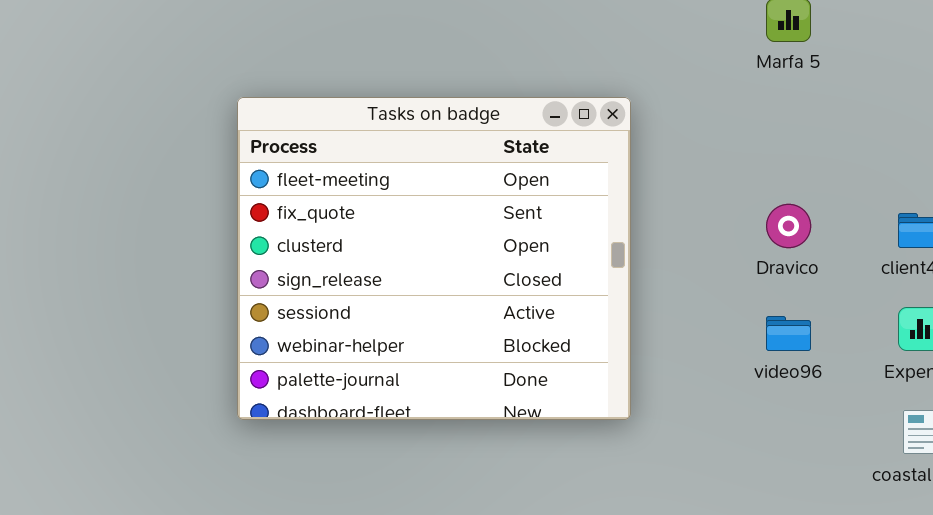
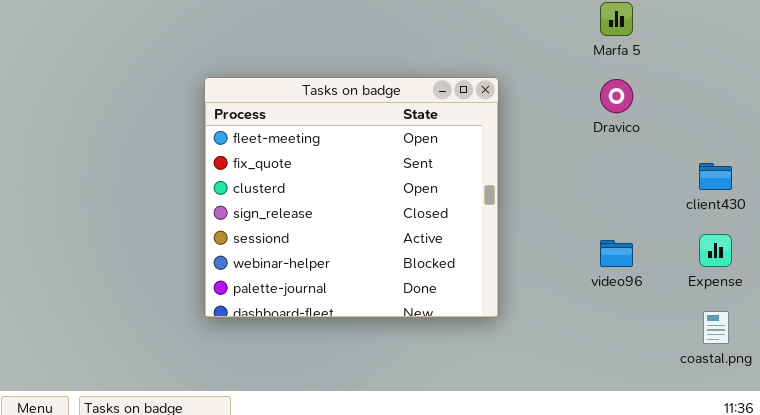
Dravico: [766,204,811,248] -> [600,79,633,113], moved

